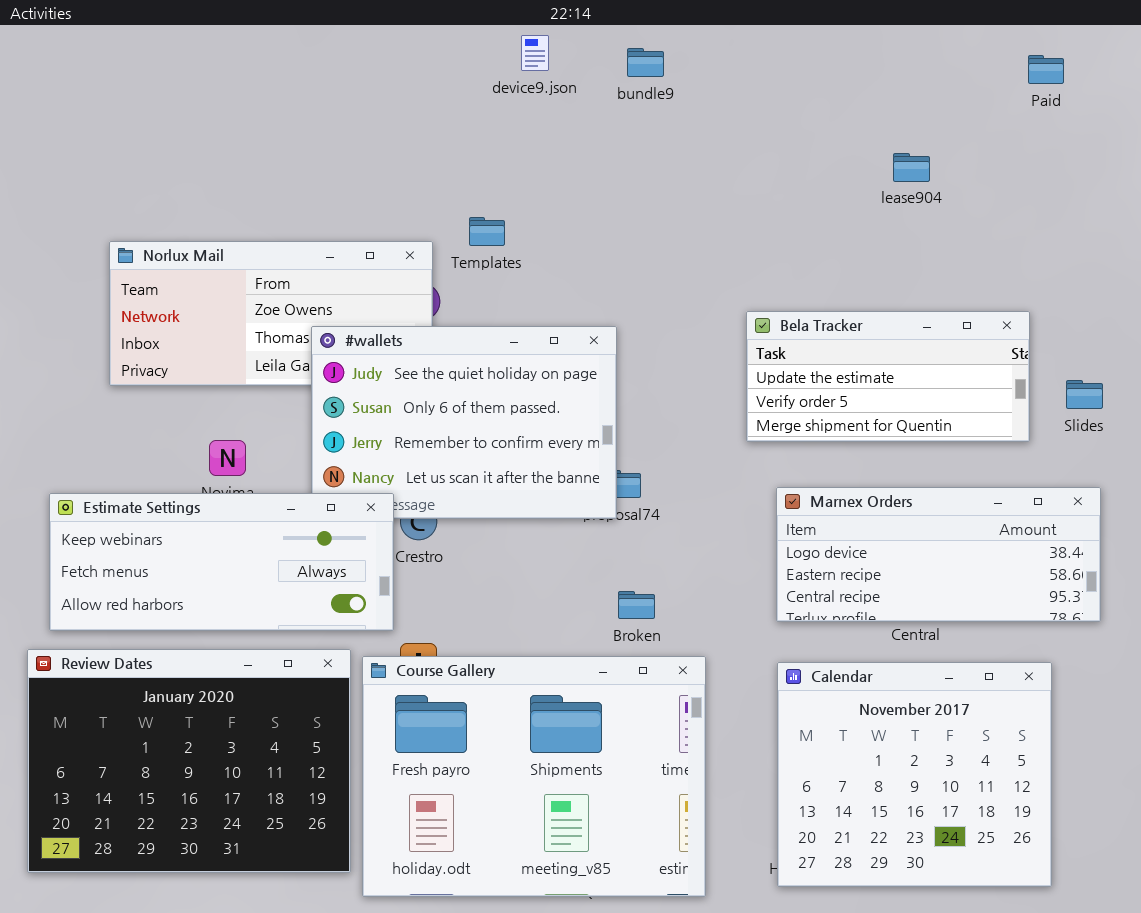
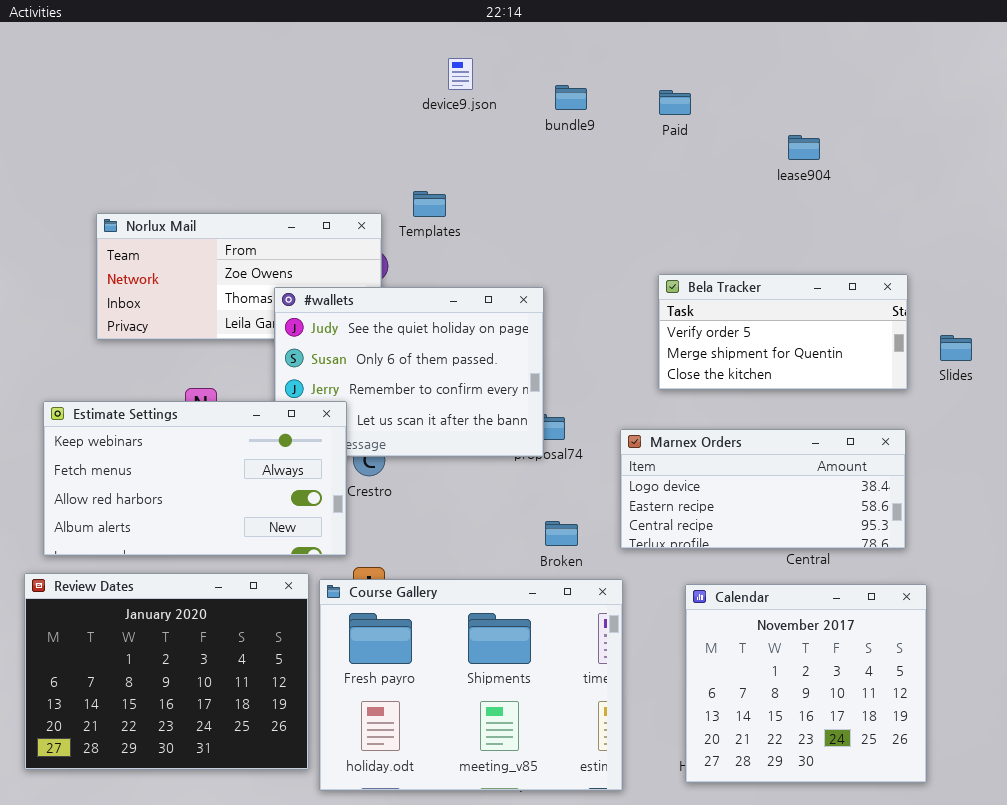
device9.json: [521,35,549,71] -> [448,58,473,90], moved
bundle9: [627,48,664,77] -> [555,85,587,110], moved
Paid: [1028,55,1064,84] -> [659,90,691,115], moved
Bela Tracker: [746,311,1030,442] -> [658,274,908,390], scrolled down 1 row
Marnex Orders: [776,487,1101,622] -> [620,429,906,549], moved
Estimate Settings: [49,493,394,631] -> [43,401,347,556], resized

